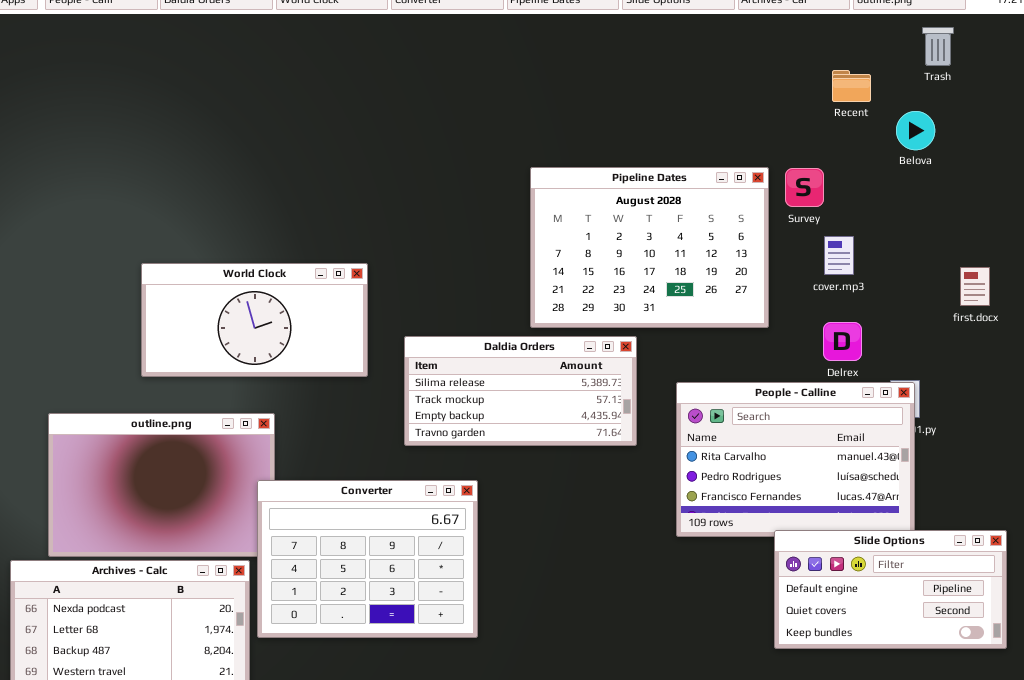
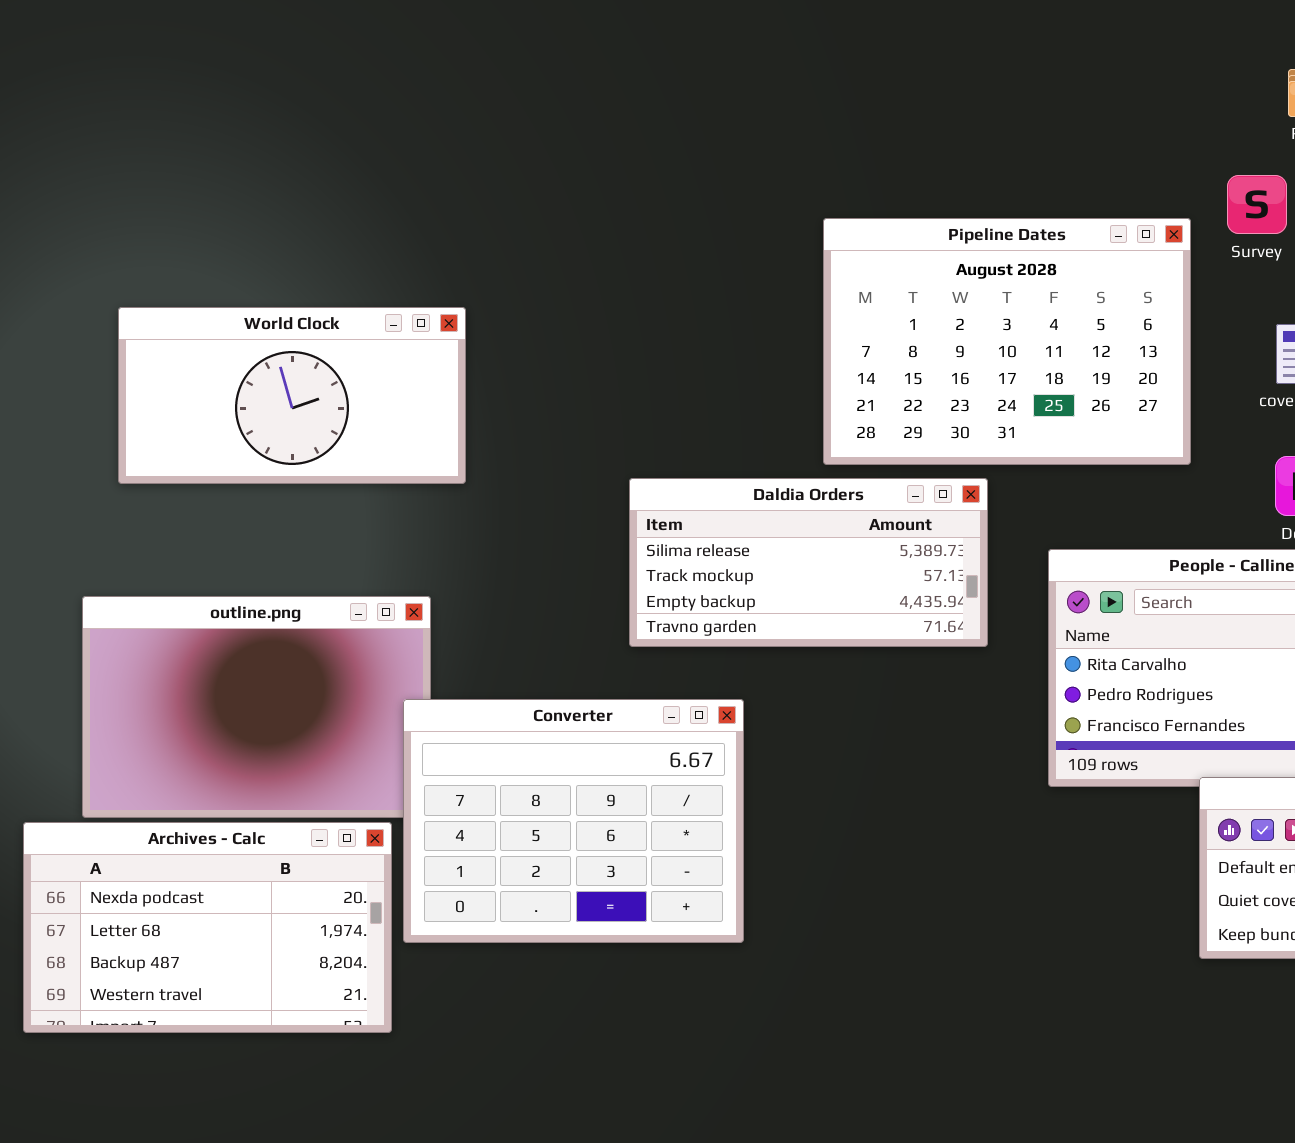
Survey: [785,168,824,207] -> [1227,175,1287,234], moved
World Clock: [141,263,368,377] -> [118,307,466,484], moved

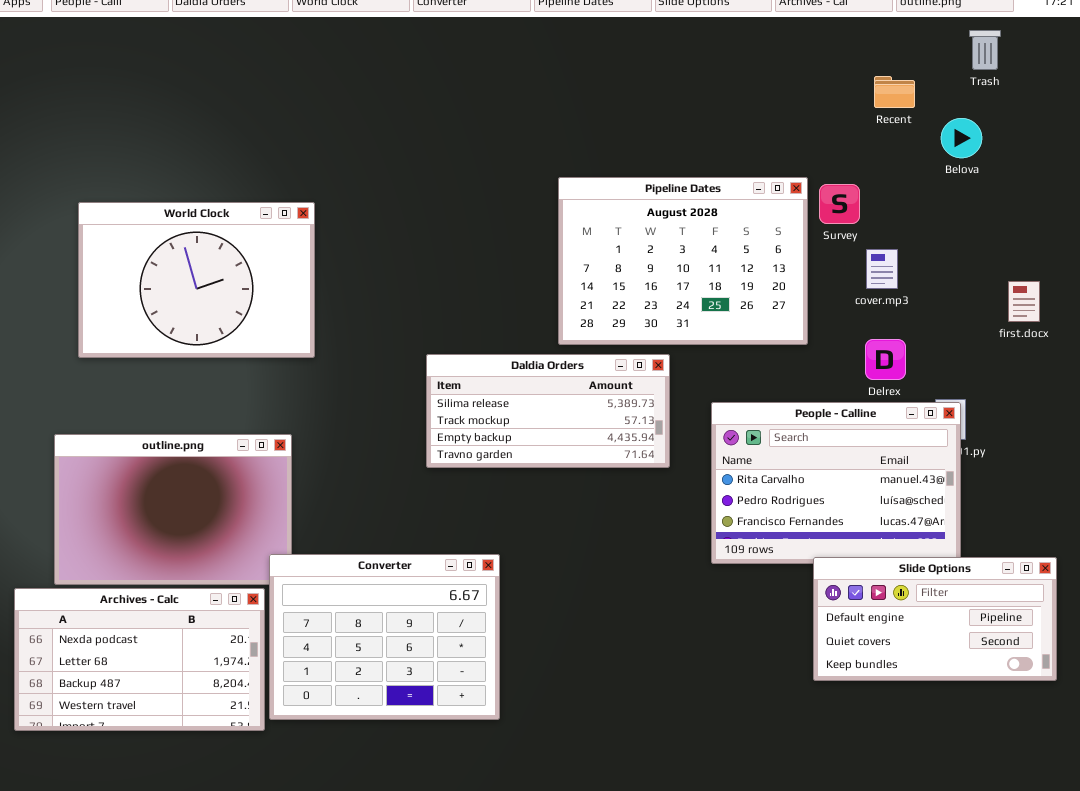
Survey: [1227,175,1287,234] -> [819,184,860,224], moved
World Clock: [118,307,466,484] -> [78,202,315,358], resized
Converter: [403,699,744,943] -> [269,554,500,720], moved

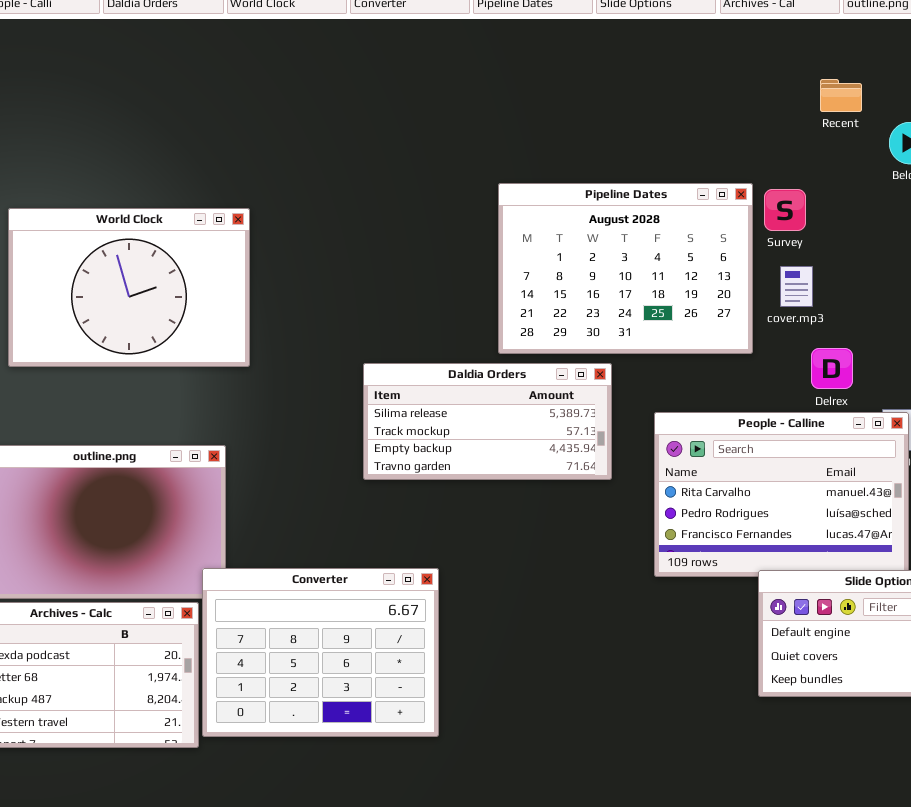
cover.mp3: [866,249,898,289] -> [780,266,813,307], moved

